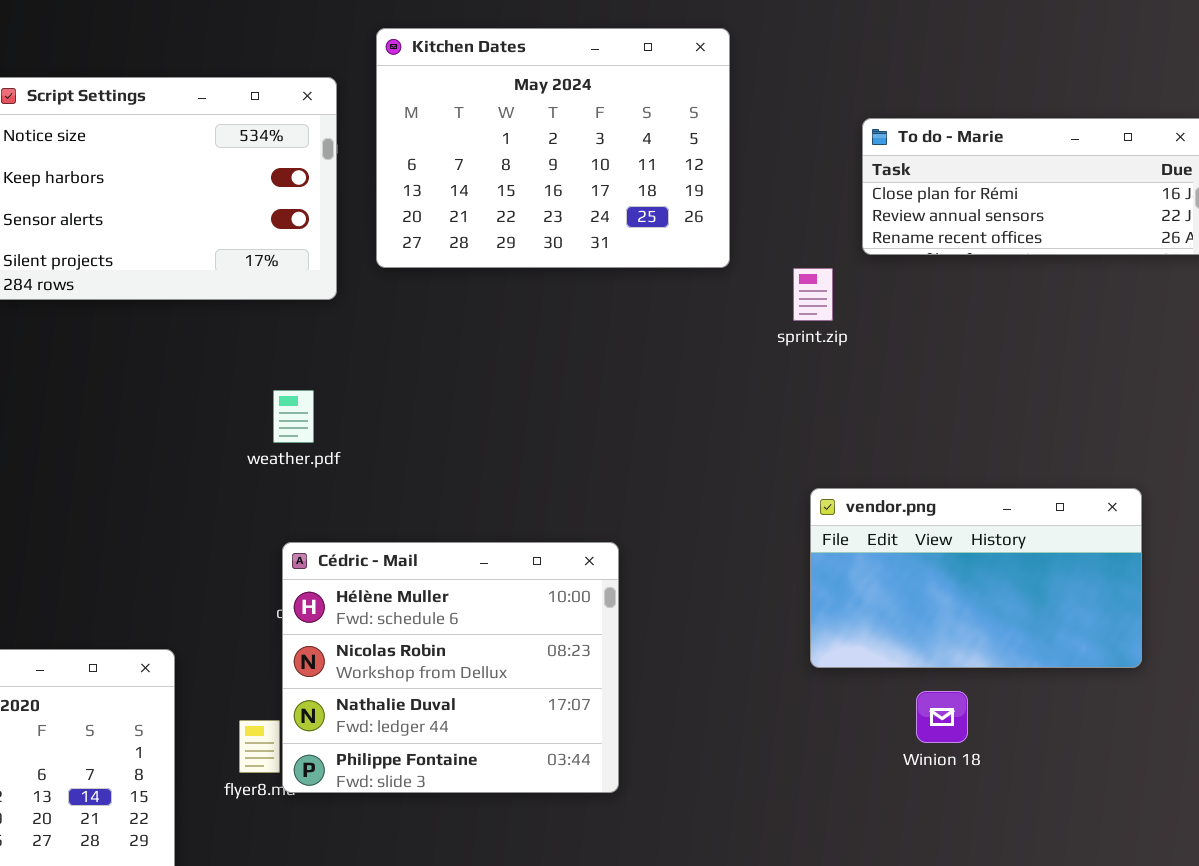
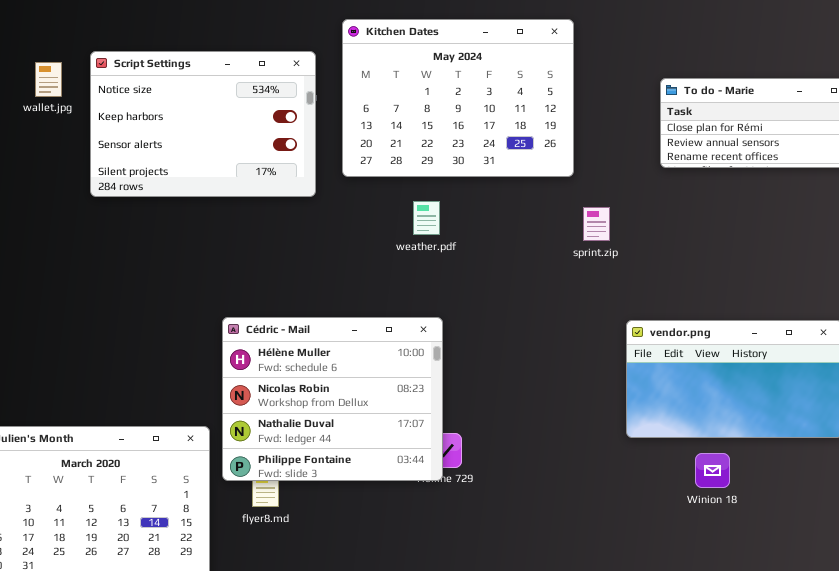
sprint.zip: [793,268,833,321] -> [583,207,610,241], moved
weather.pdf: [273,390,314,443] -> [413,201,440,235], moved
Cédric - Mail: [282,542,619,793] -> [222,317,443,481], moved

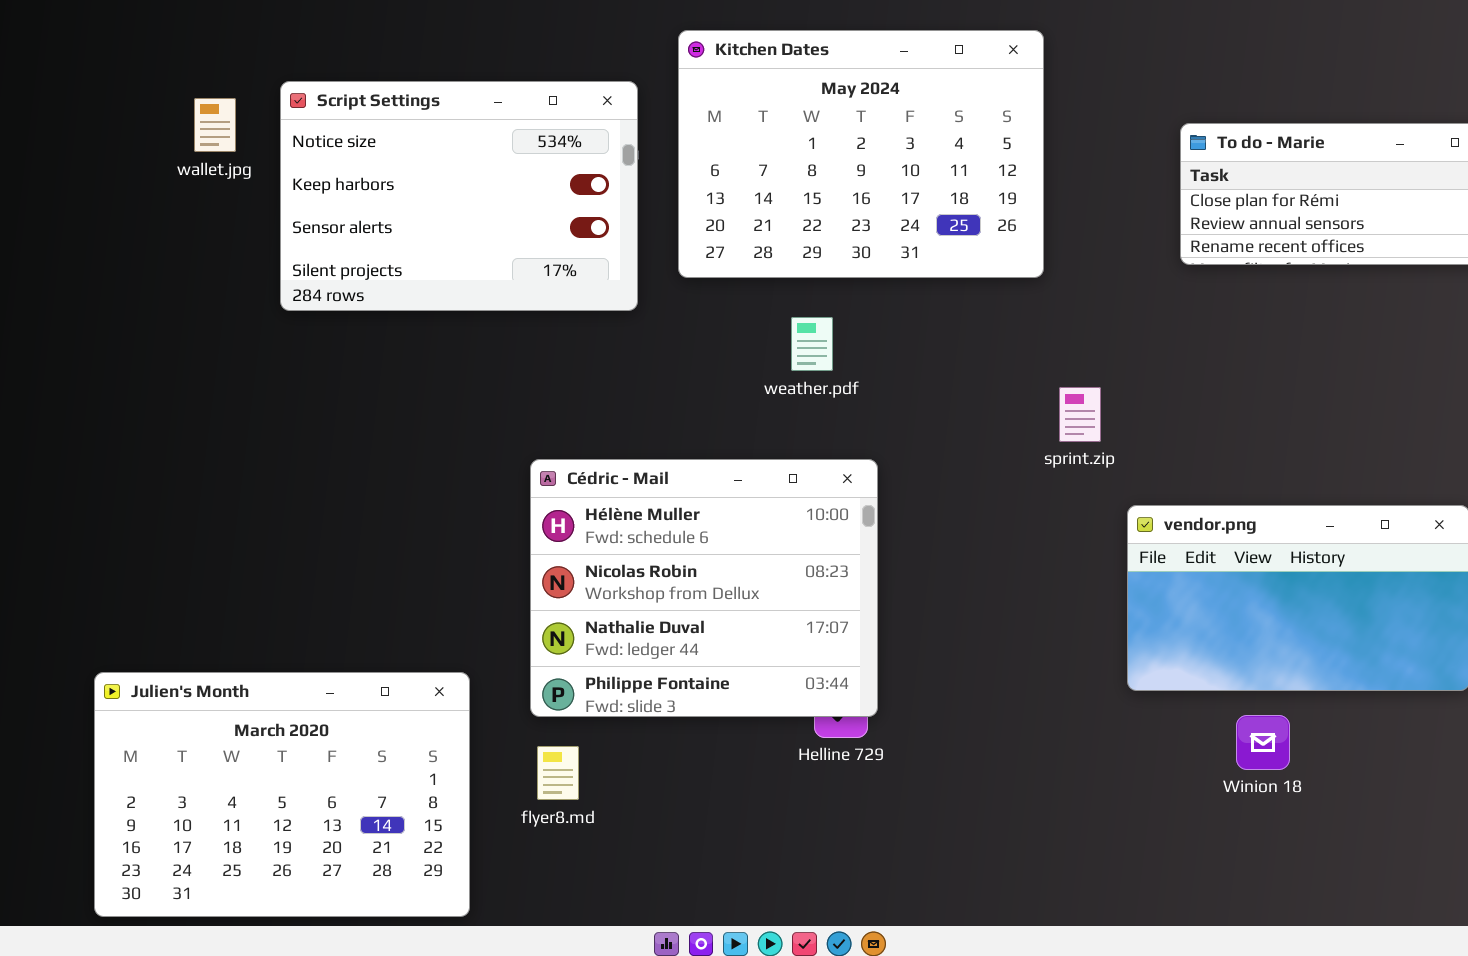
sprint.zip: [583,207,610,241] -> [1059,387,1101,442], moved
Cédric - Mail: [222,317,443,481] -> [530,459,878,717], moved

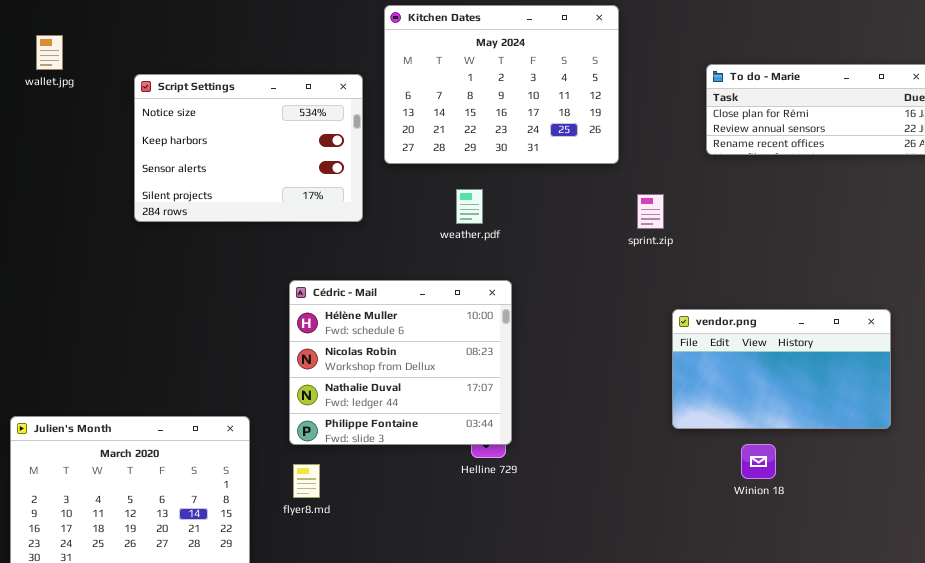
Script Settings: [280,81,638,311] -> [134,74,363,222], moved
wallet.jpg: [194,98,236,152] -> [36,35,63,70], moved
sprint.zip: [1059,387,1101,442] -> [637,194,664,229], moved

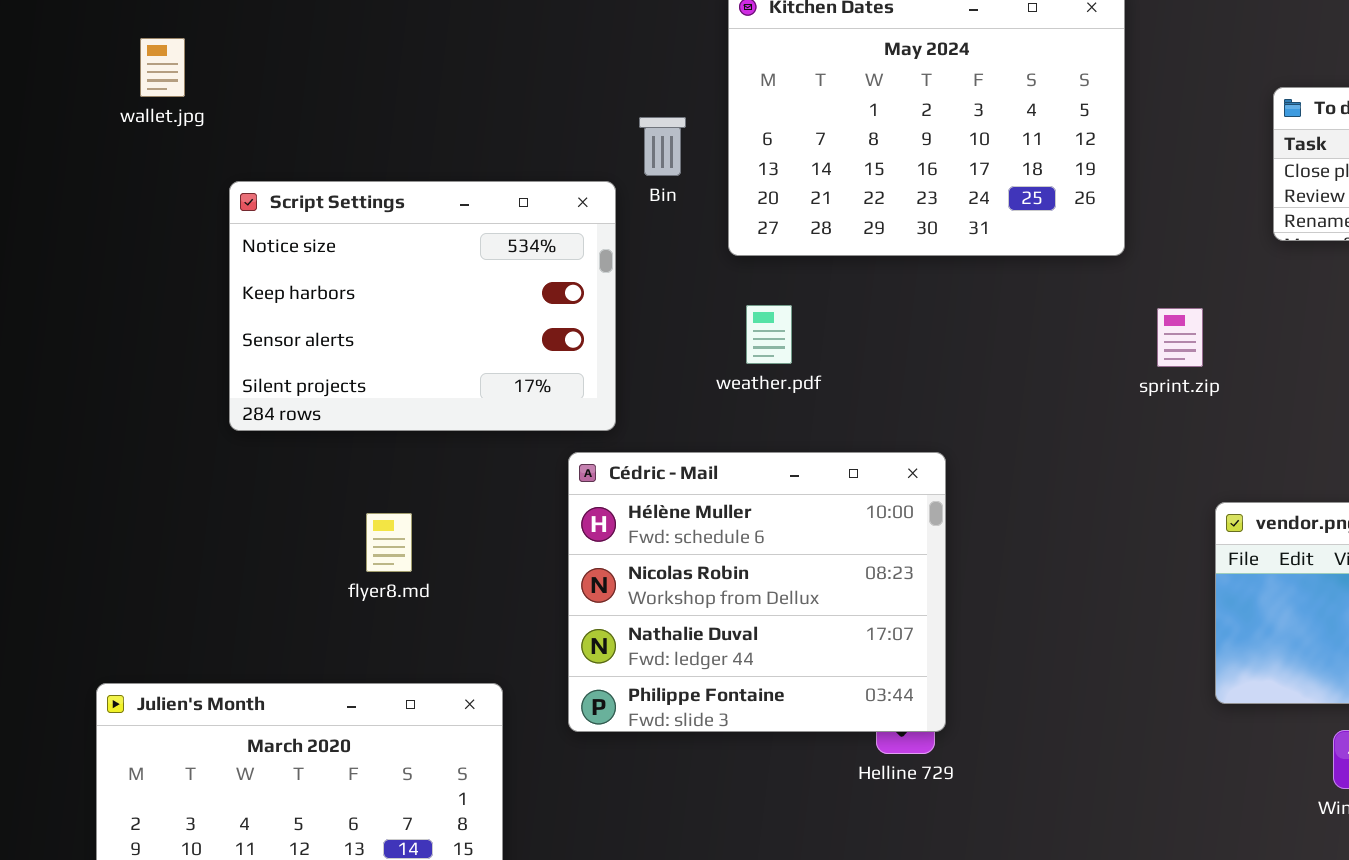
Script Settings: [134,74,363,222] -> [229,181,616,431], moved
weather.pdf: [456,189,483,224] -> [746,305,792,364], moved
flyer8.md: [293,464,320,498] -> [366,513,412,572], moved

